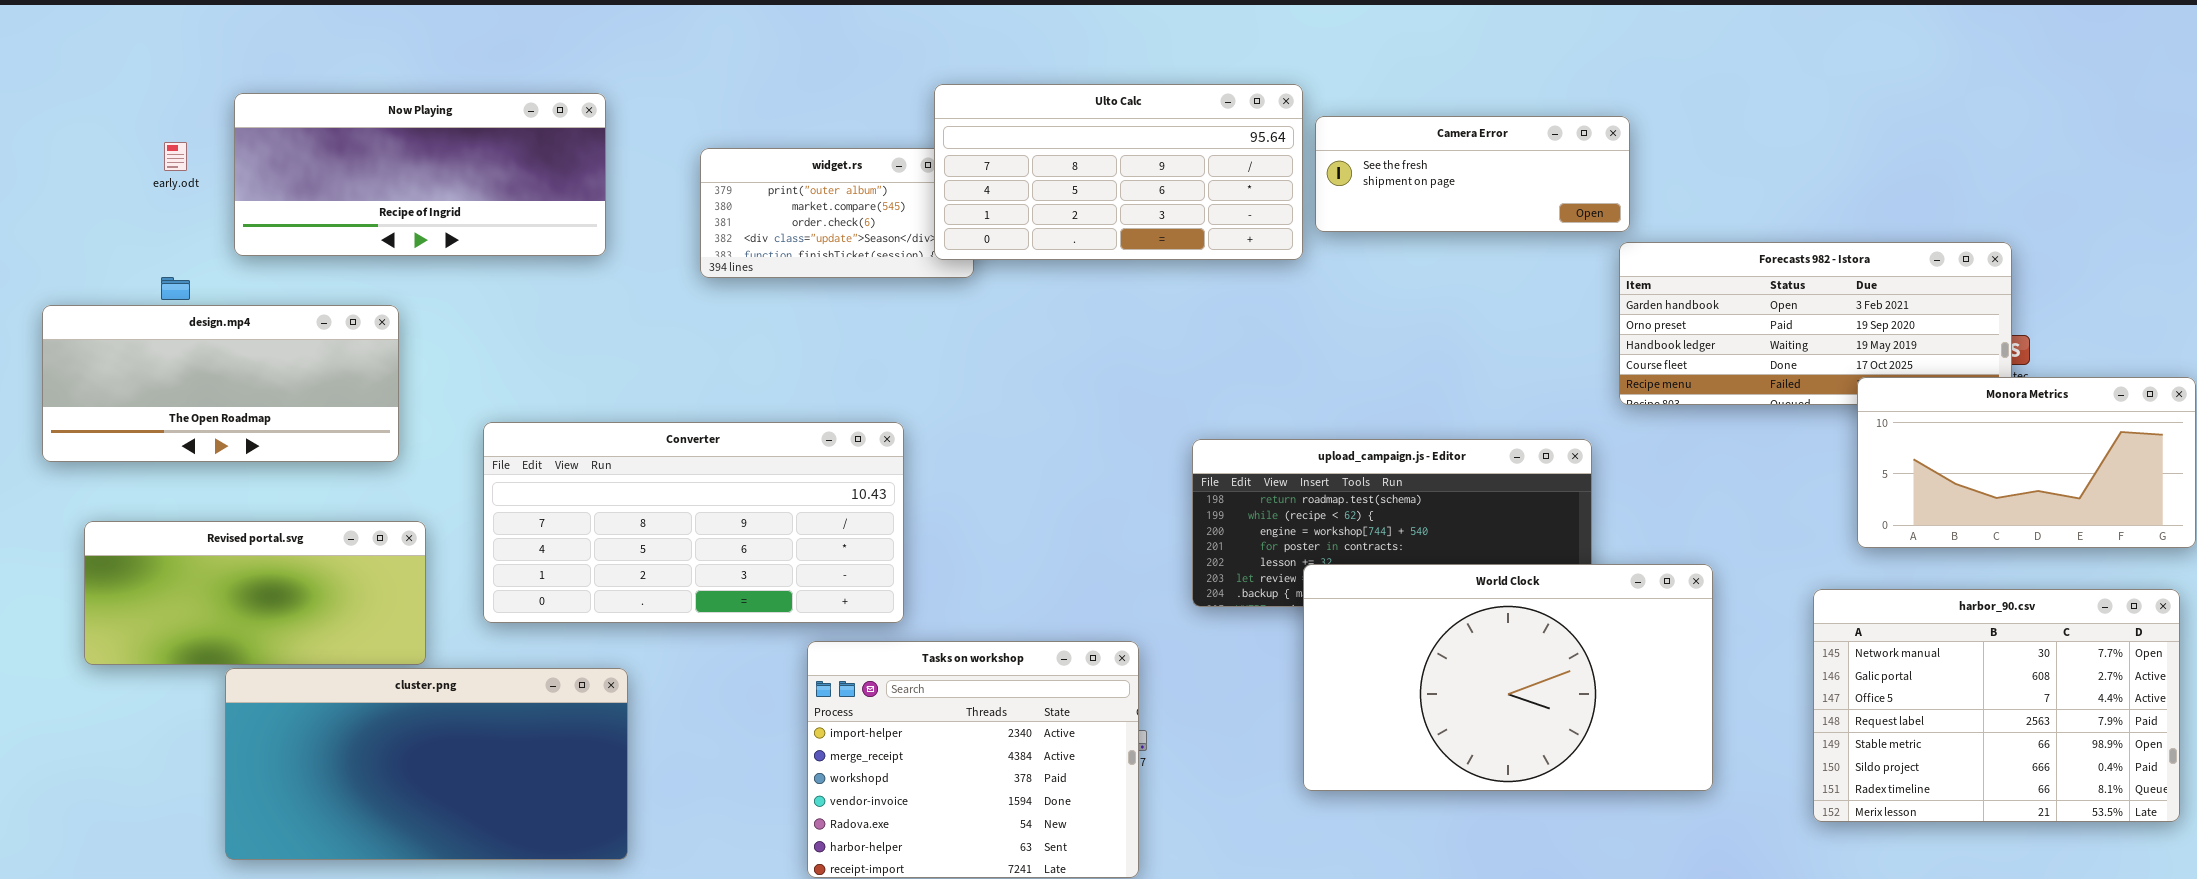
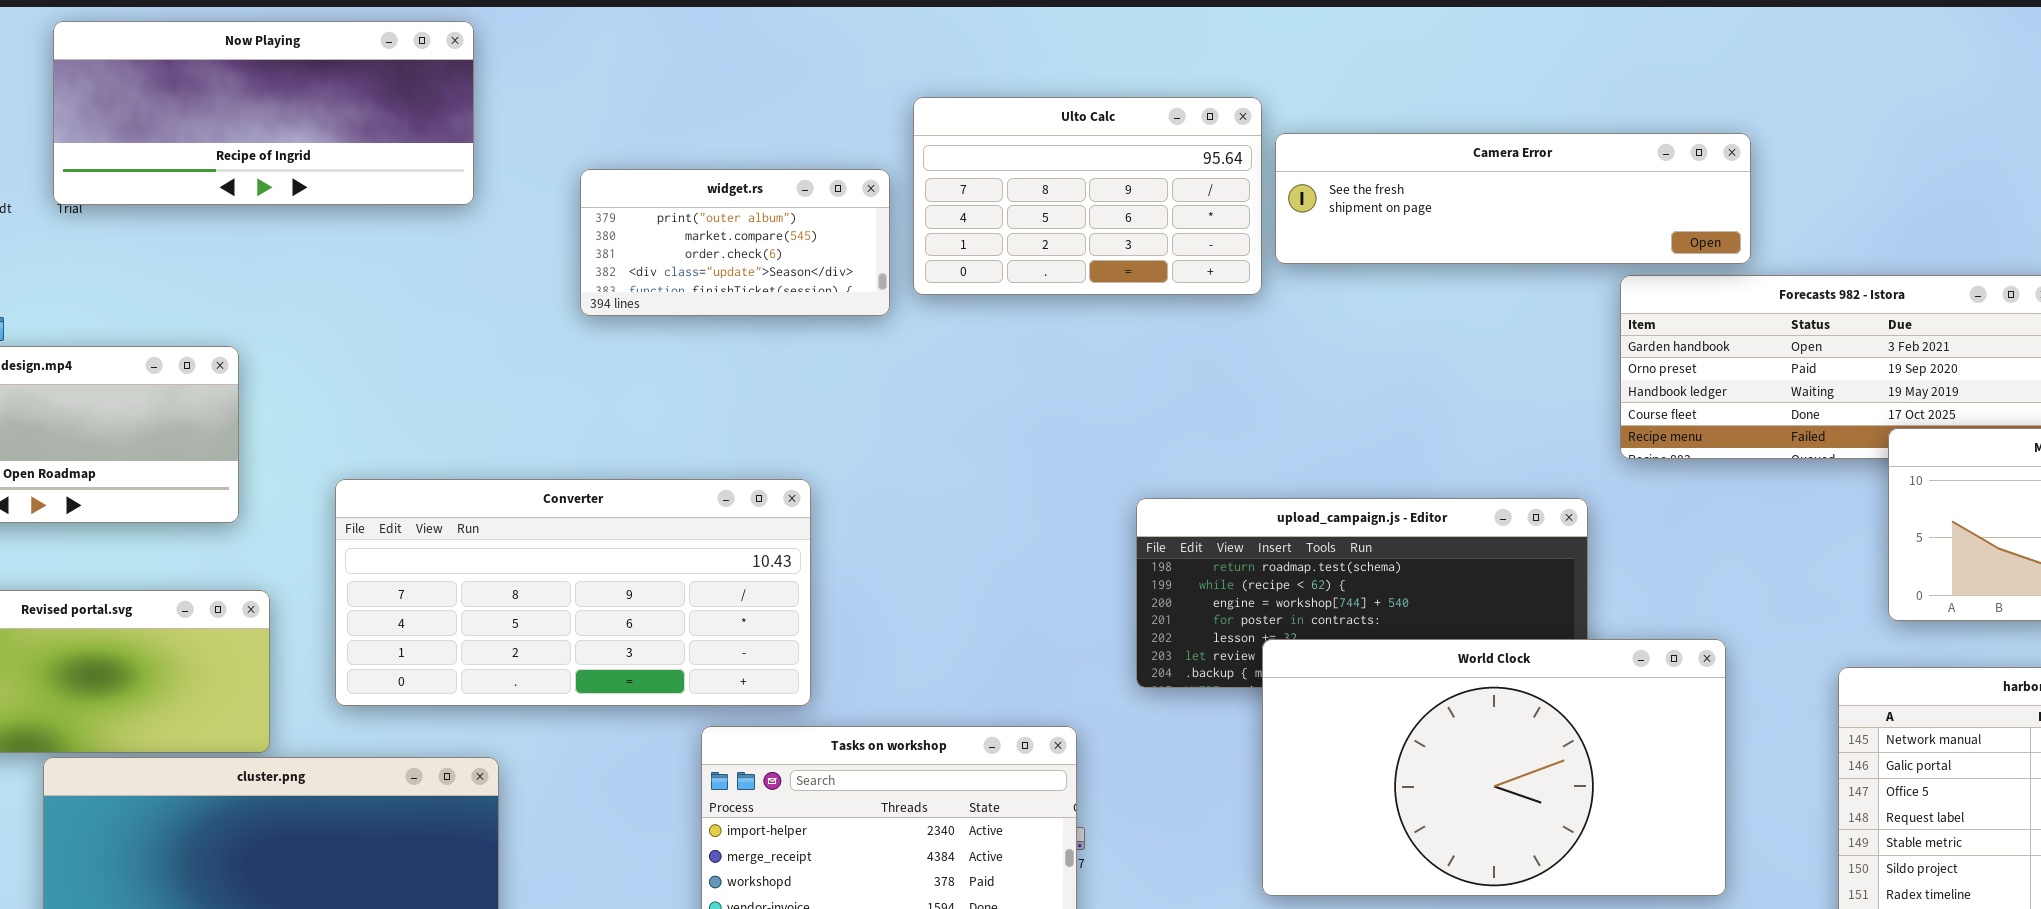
Ulto Calc: [934,84,1303,260] -> [913,97,1262,295], resized
Now Playing: [234,93,606,256] -> [53,21,474,205], moved
Camera Error: [1315,116,1630,232] -> [1275,133,1751,264], resized

